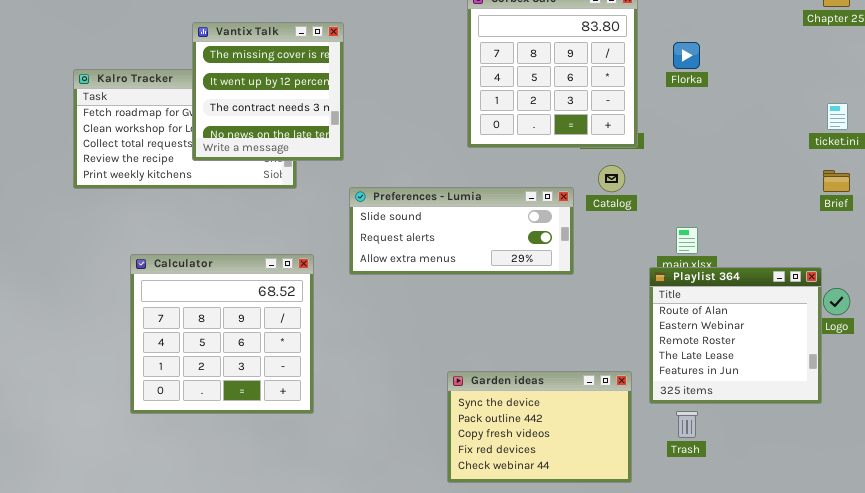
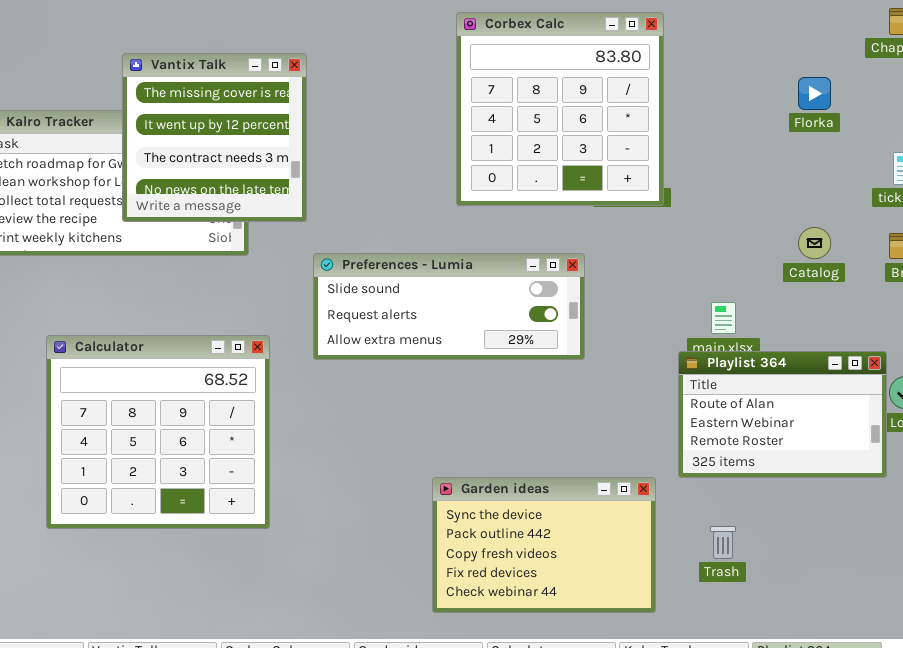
Florka: [673,42,700,69] -> [798,77,831,110], moved
Catalog: [598,165,625,192] -> [798,227,831,259], moved
Playlist 364: [649,267,822,404] -> [678,351,887,478], resized

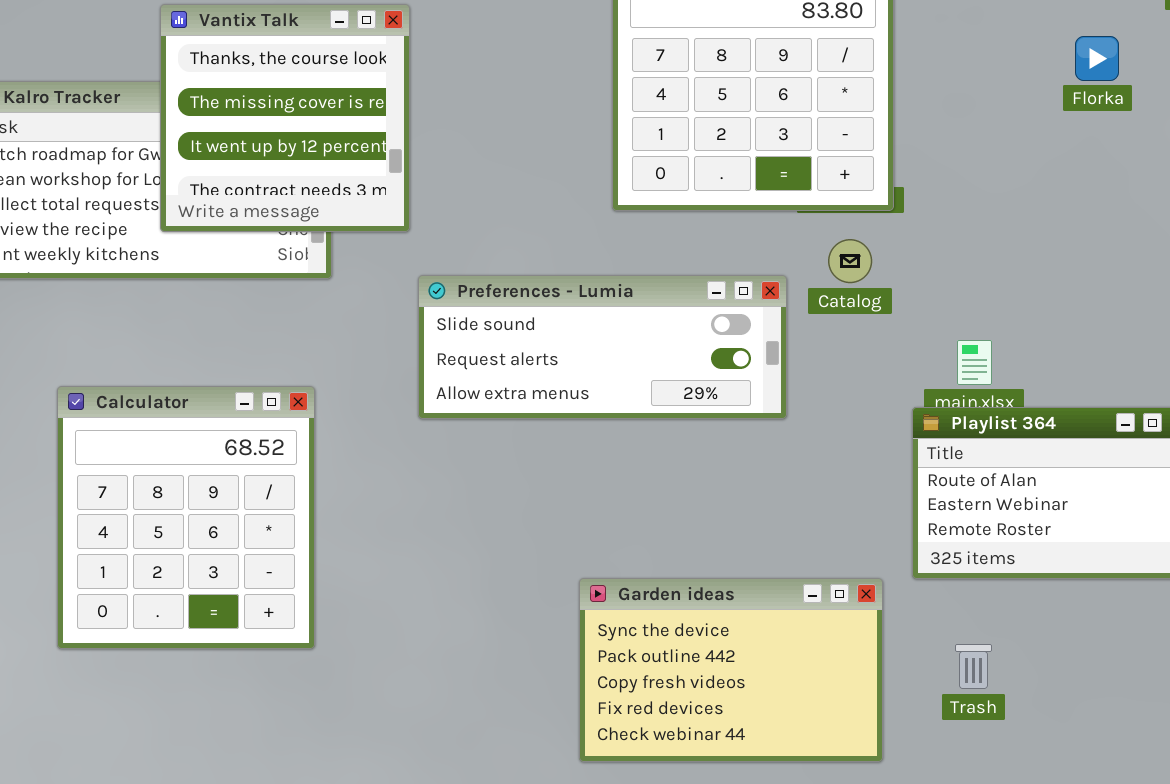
Vantix Talk: [122,53,307,222] -> [160,4,410,232], scrolled up 1 row
Catalog: [798,227,831,259] -> [828,239,872,283], moved
Calculator: [46,335,270,529] -> [57,386,315,649], resized

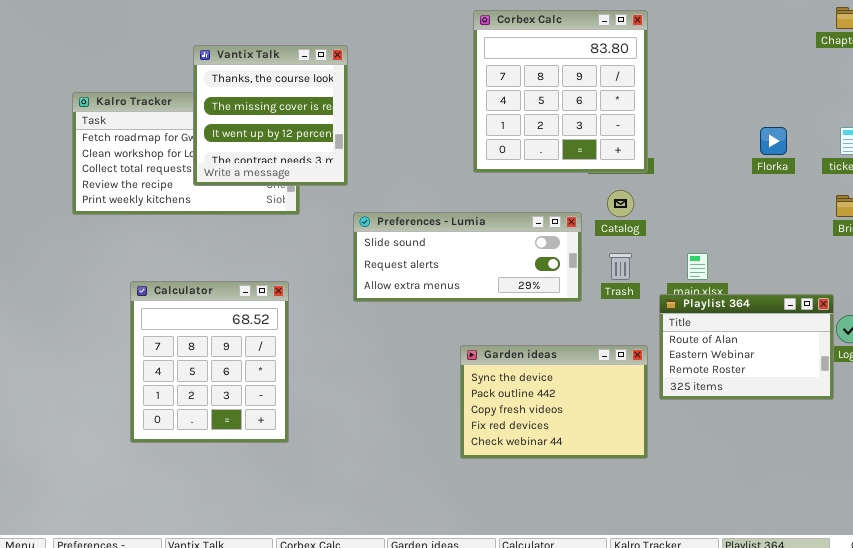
Florka: [1075,36,1119,81] -> [760,127,787,155], moved
Garden ideas: [579,578,883,762] -> [460,345,648,459], moved
Trash: [955,644,992,689] -> [609,253,632,280], moved

